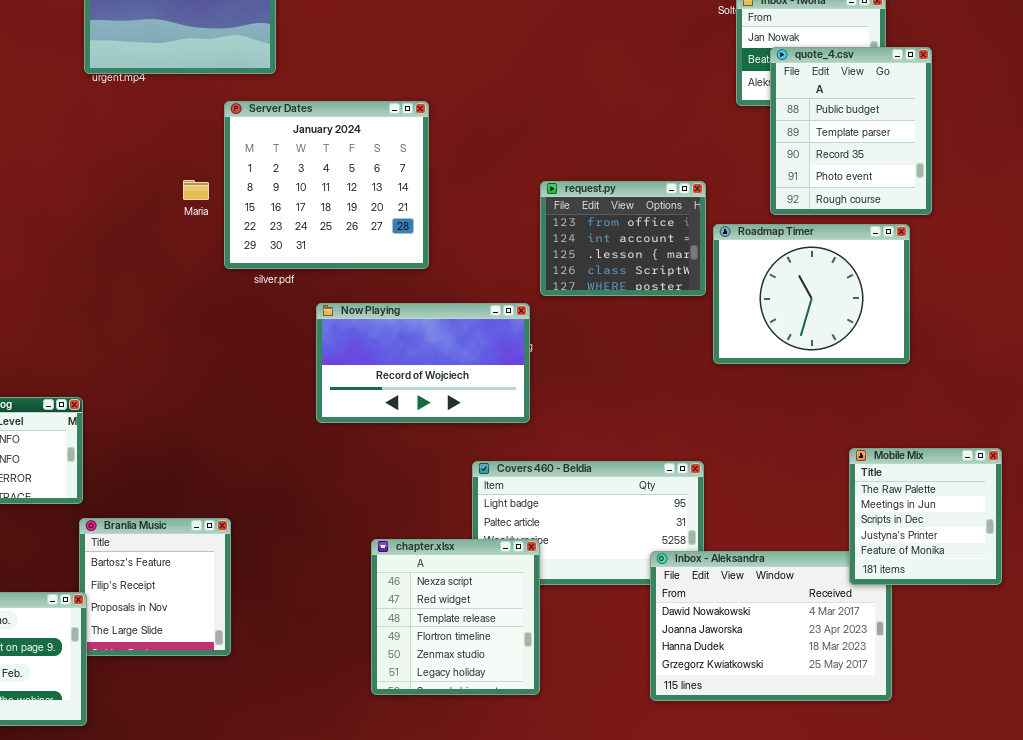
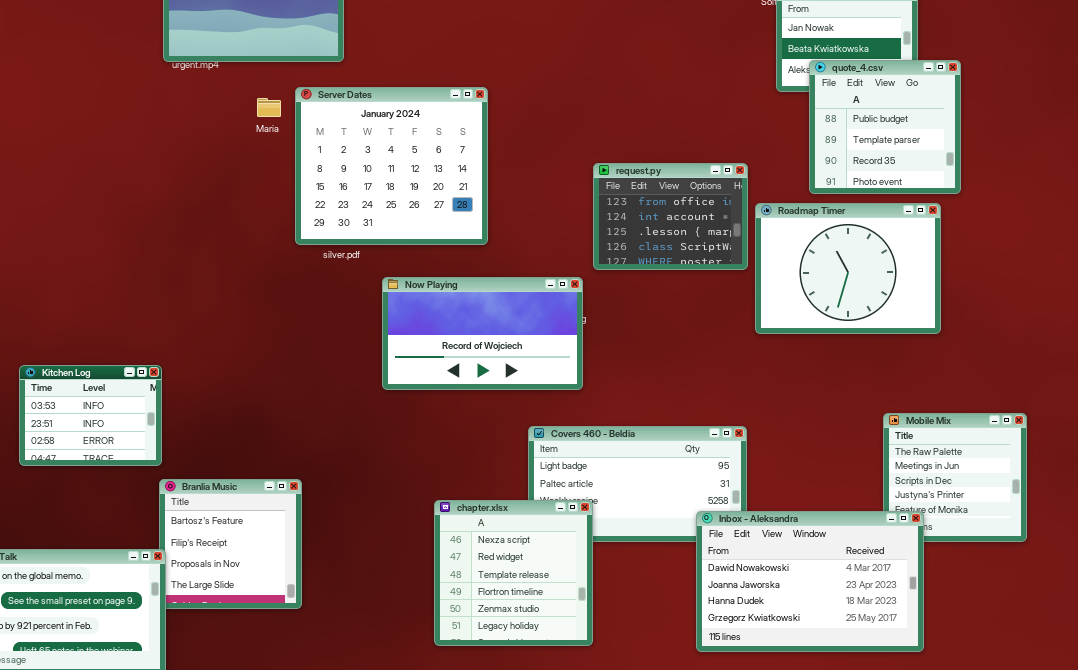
quote_4.csv: [770,47,932,215] -> [809,60,961,194], resized
Maria: [183,180,209,200] -> [257,98,281,117], moved
Inbox - Aleksandra: [650,551,892,701] -> [696,511,924,652], raised

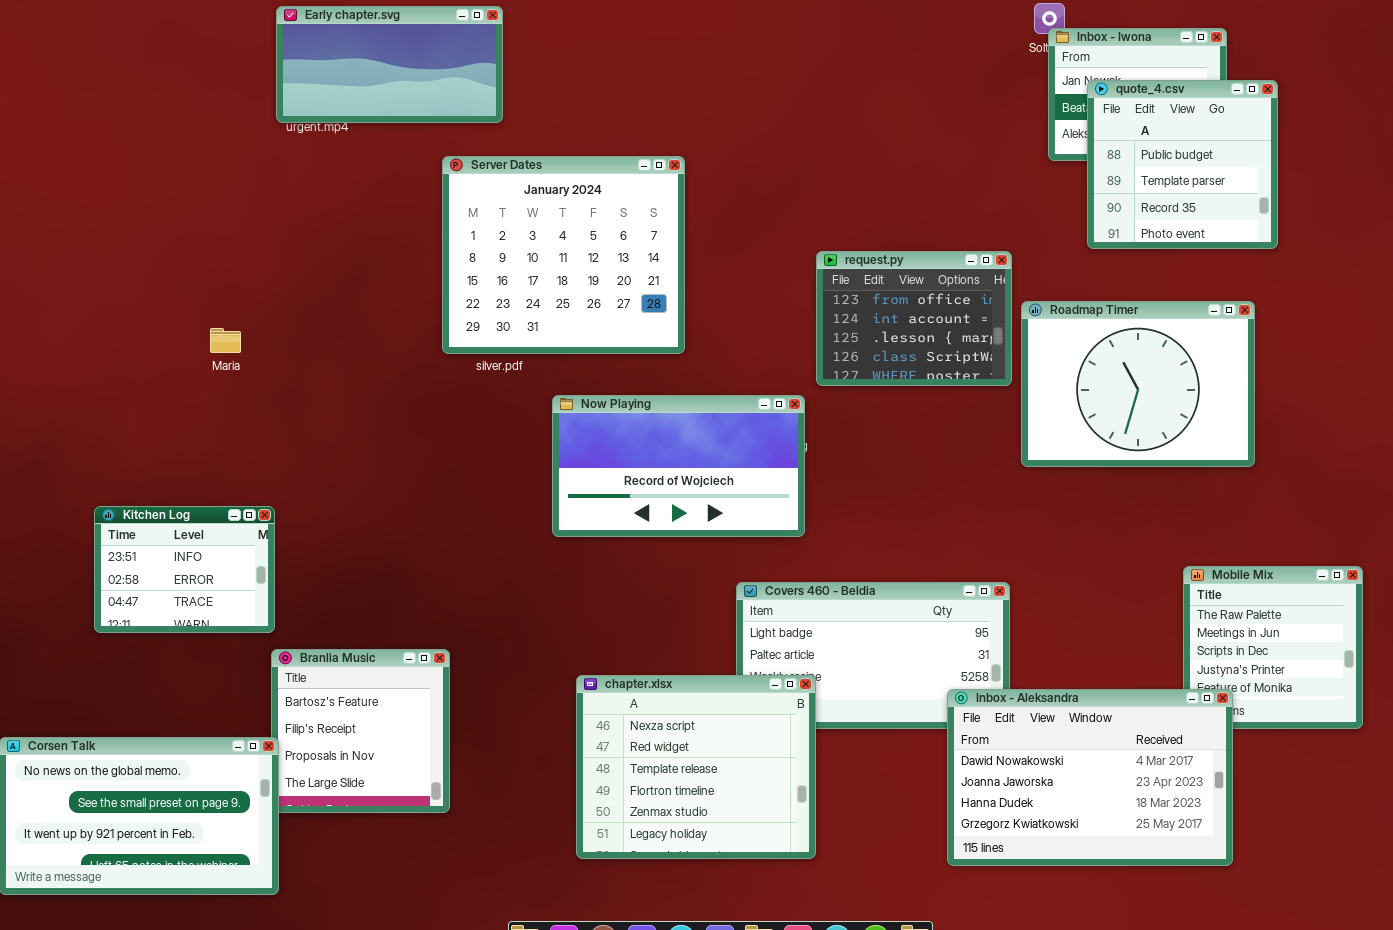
quote_4.csv: [809,60,961,194] -> [1087,80,1278,249], moved
Maria: [257,98,281,117] -> [210,328,241,353], moved
Kitchen Log: [19,365,162,466] -> [94,506,275,633], scrolled down 1 row
chapter.xlsx: [434,500,593,646] -> [576,675,816,859], resized

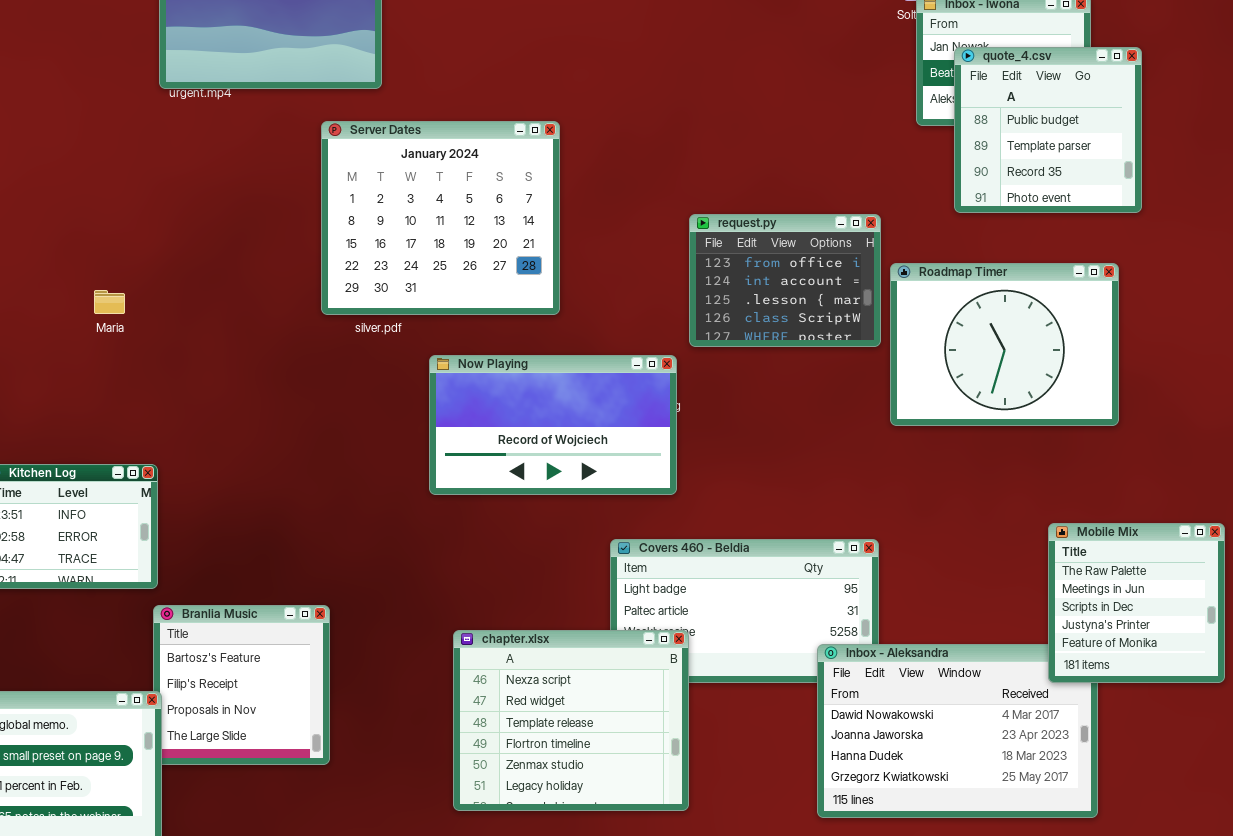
Mobile Mix: [1183,566,1363,729] -> [1048,523,1225,683], raised

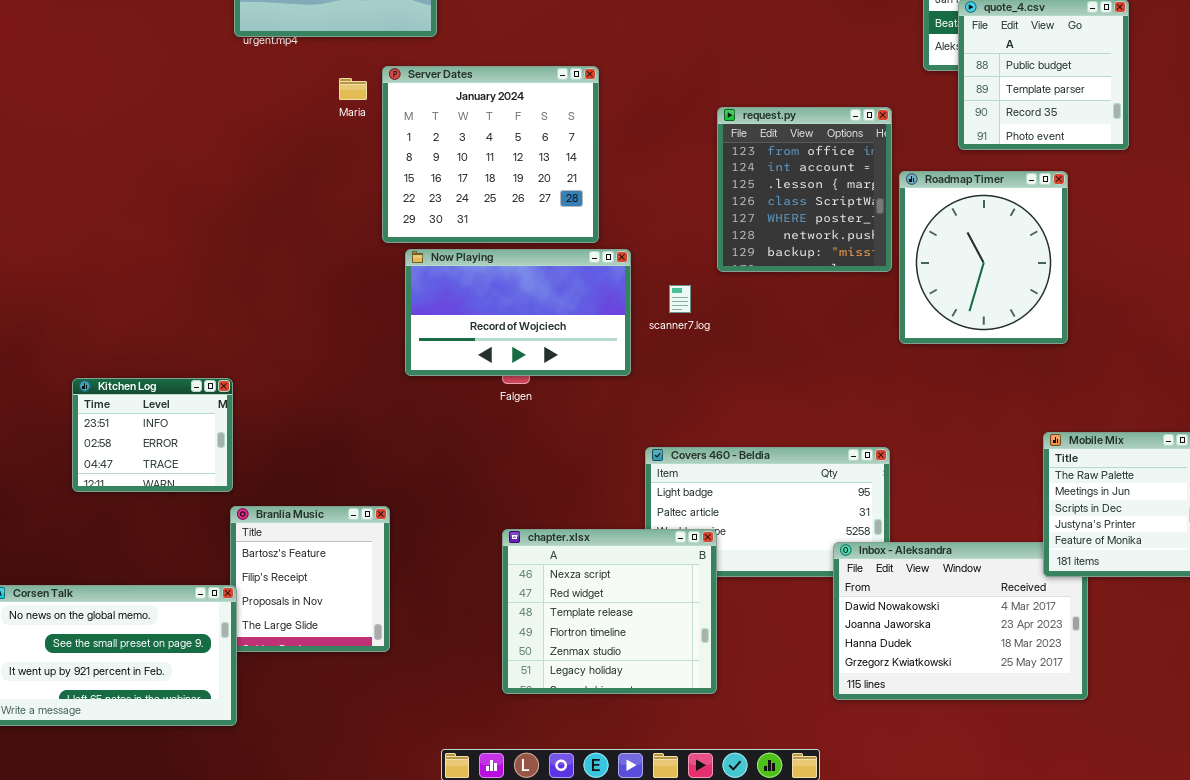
request.py: [689,214,881,347] -> [717,107,892,272], resized
Roadmap Timer: [890,263,1119,426] -> [899,171,1068,344], resized
Maria: [94,290,125,314] -> [339,78,367,100], moved
Now Playing: [429,355,677,495] -> [405,249,631,376], moved

